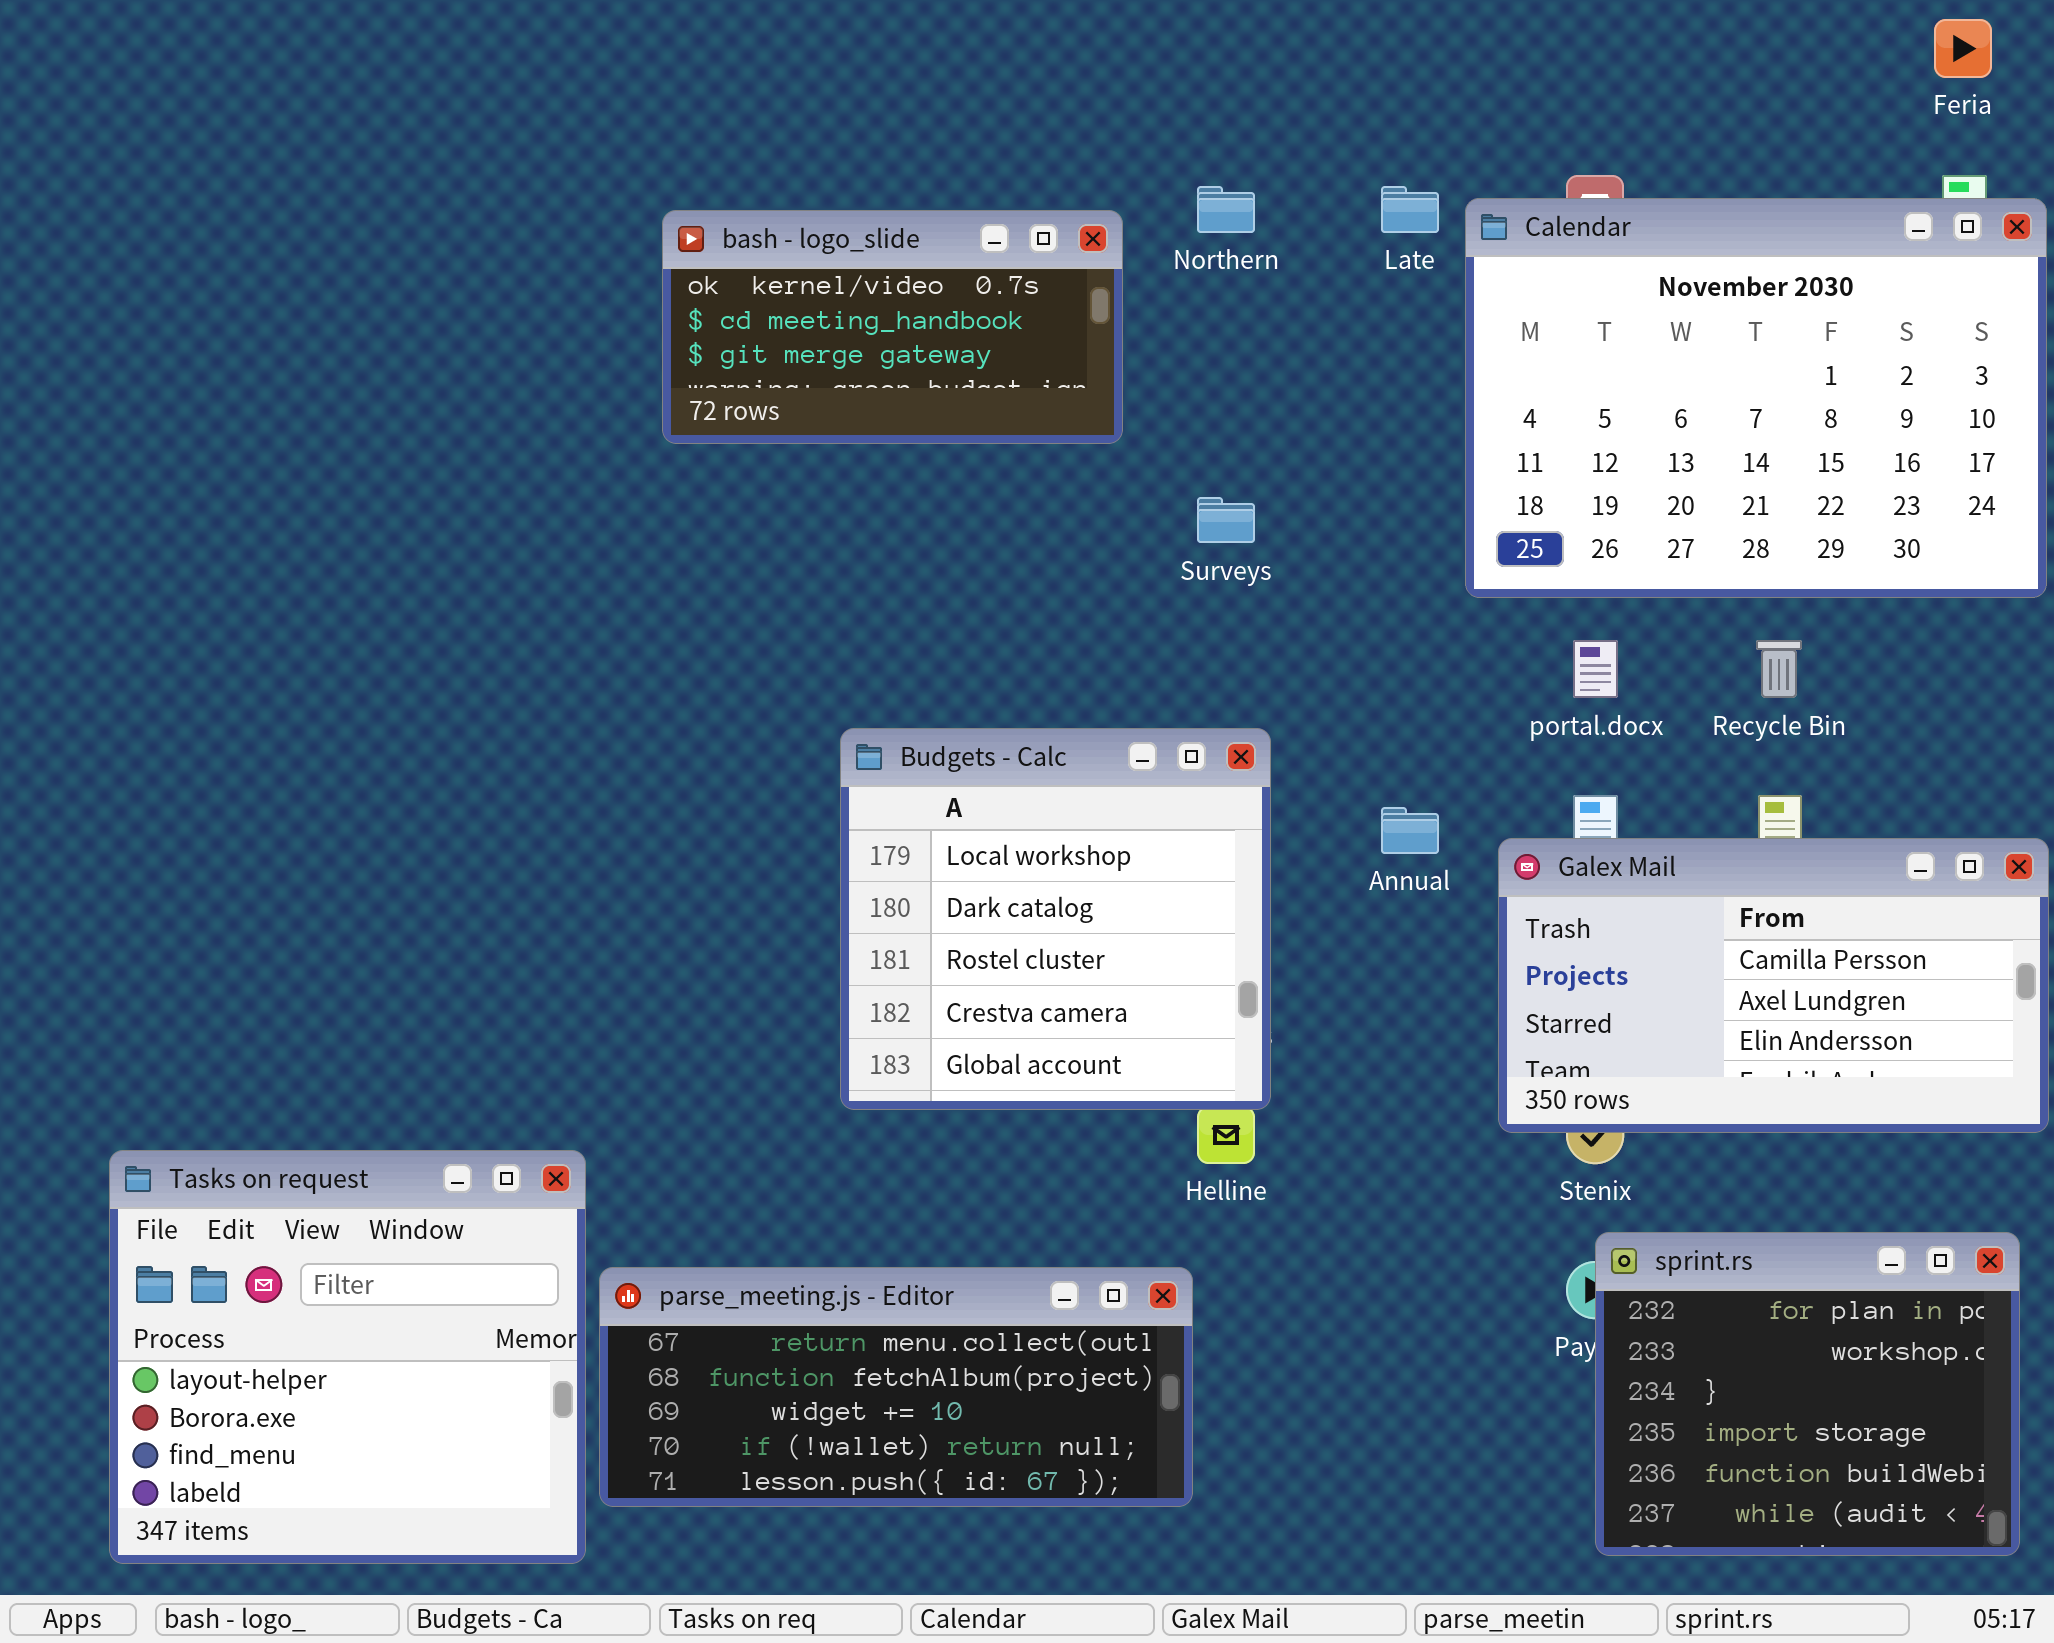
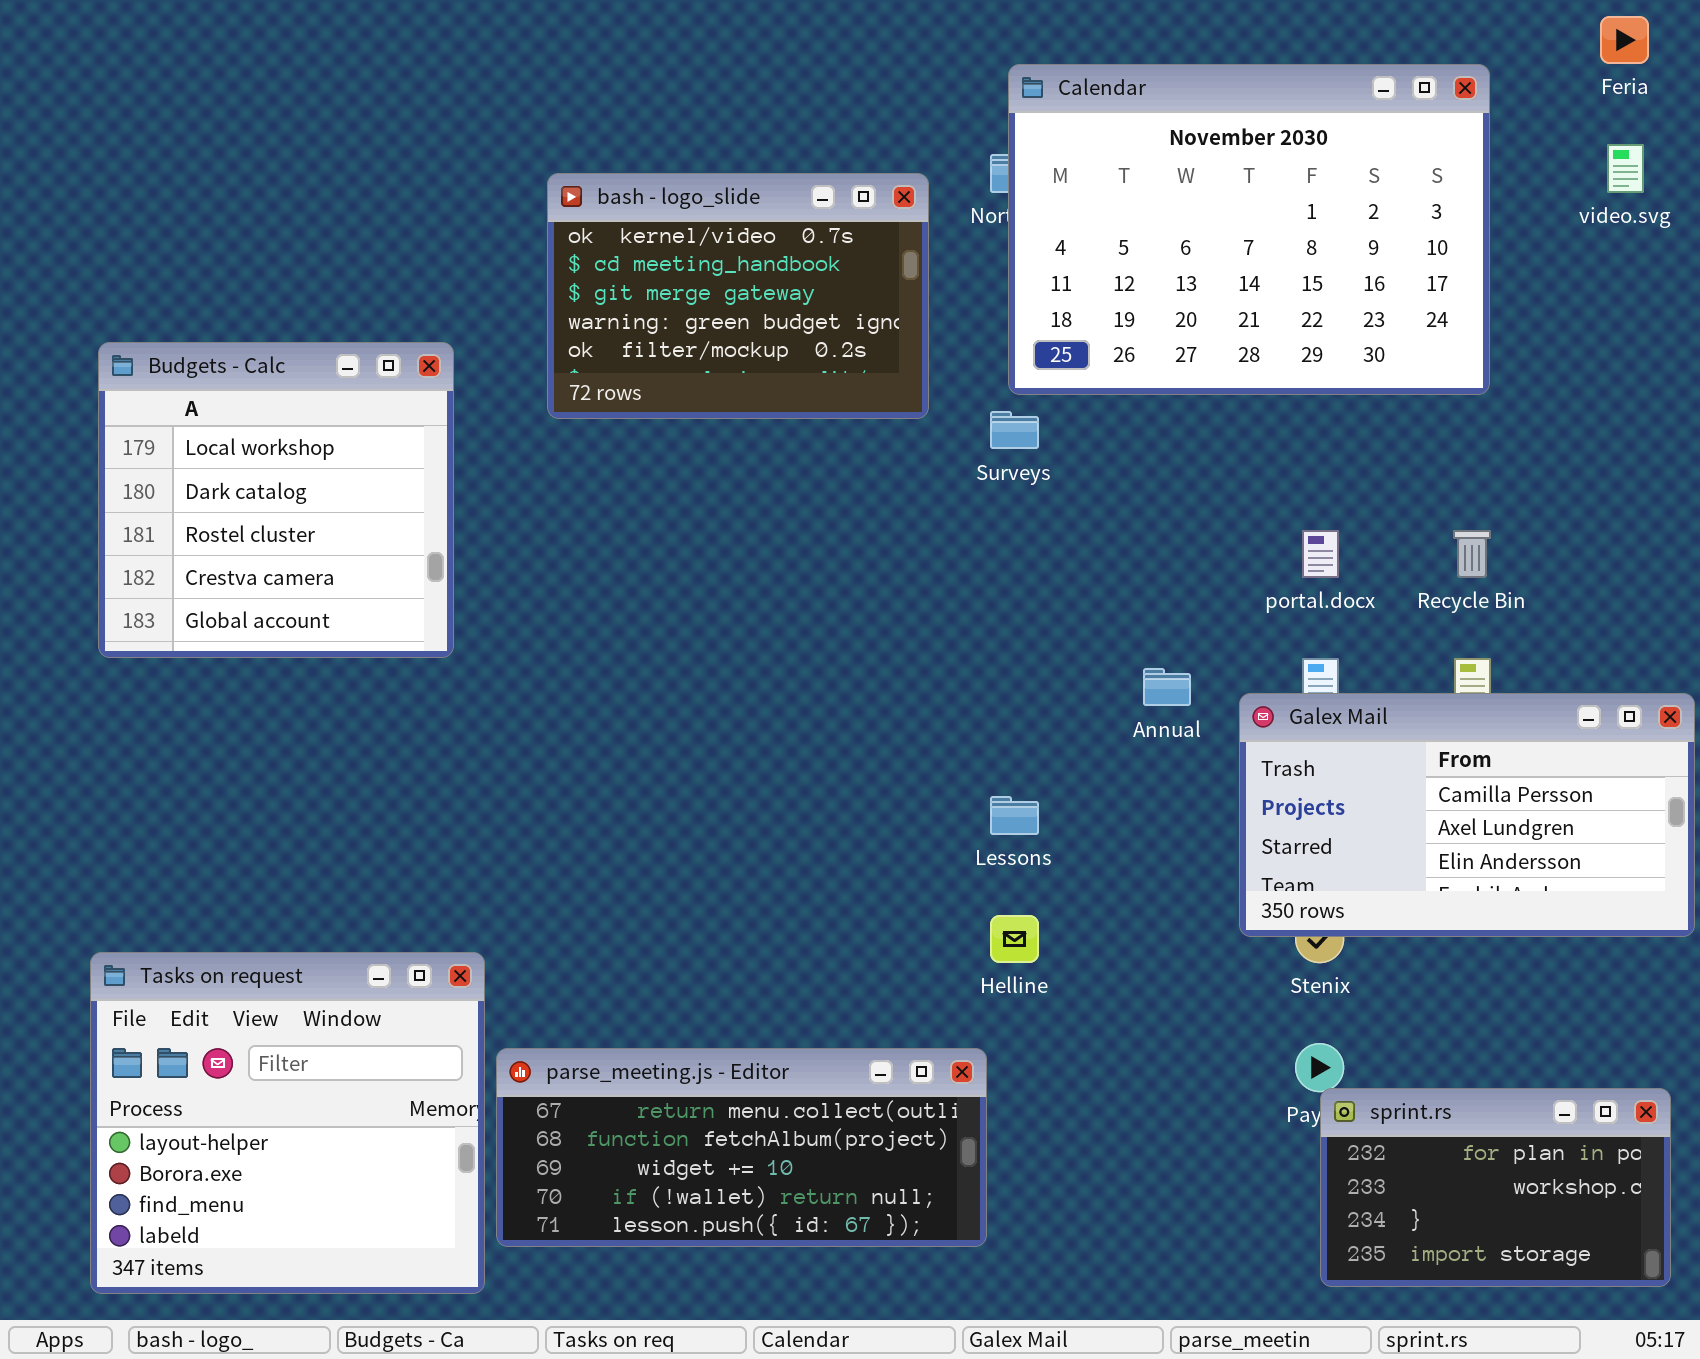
Calendar: [1465,198,2047,598] -> [1008,64,1490,395], moved
bash - logo_slide: [662,210,1123,444] -> [547,173,929,419], resized
Budgets - Calc: [840,728,1271,1110] -> [98,342,454,658], moved
sprint.rs: [1595,1232,2020,1556] -> [1320,1088,1671,1287], resized

